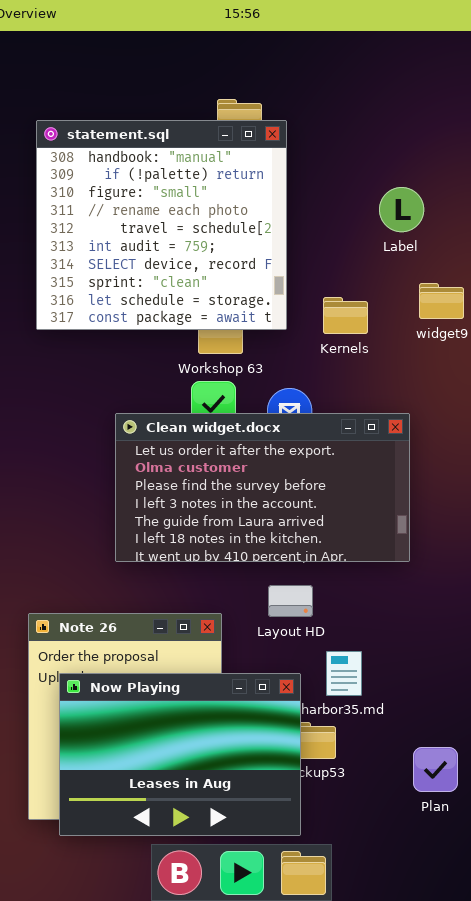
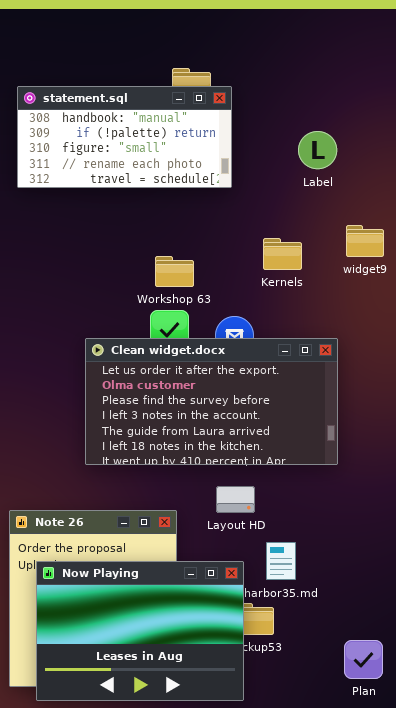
statement.sql: [36,120,287,330] -> [17,86,232,188], resized
Label: [379,187,424,232] -> [298,131,337,169], moved
Plan: [413,747,458,792] -> [344,640,383,679], moved

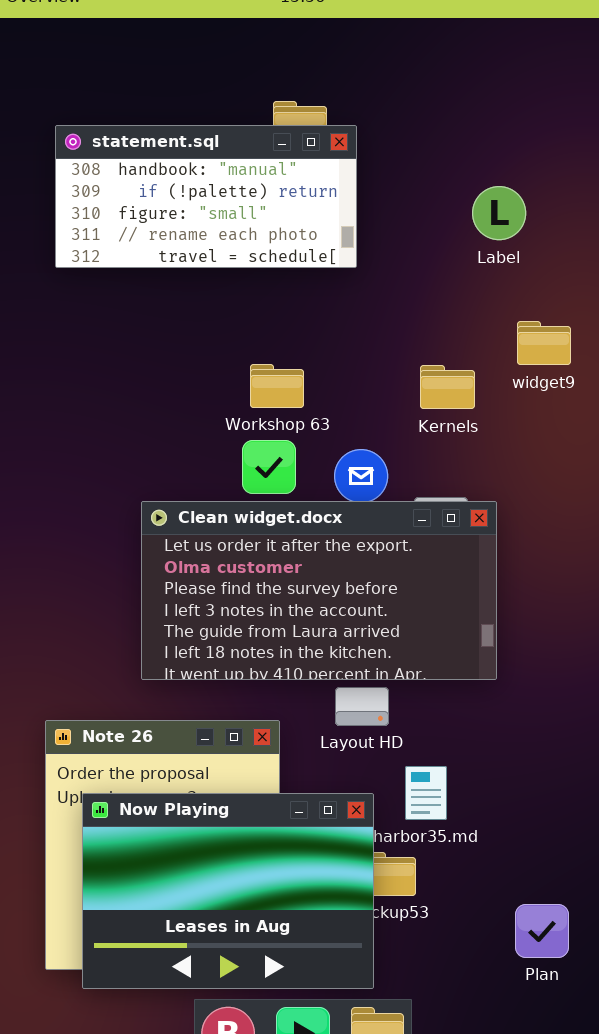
Label: [298,131,337,169] -> [472,186,526,240], moved
Kernels: [263,238,302,270] -> [420,365,475,409], moved
Clean widget.docx: [85,338,338,465] -> [141,501,497,680], moved

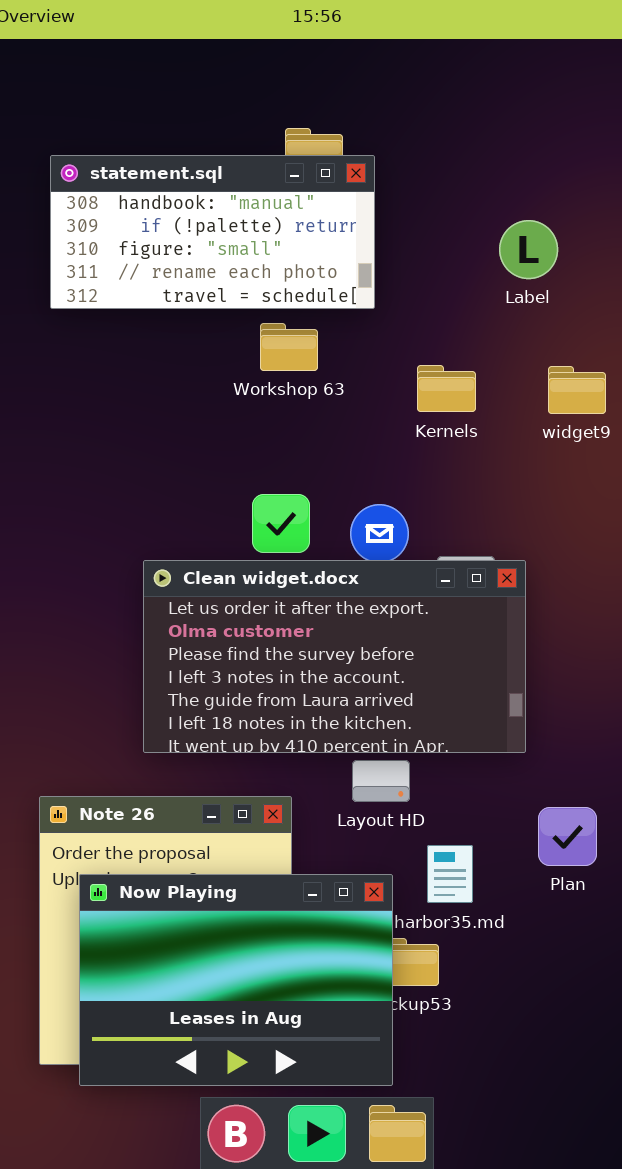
Workshop 63: [250,364,304,408] -> [260,323,318,371], moved
Kernels: [420,365,475,409] -> [417,365,476,412], moved
Plan: [515,904,569,958] -> [538,807,597,866], moved

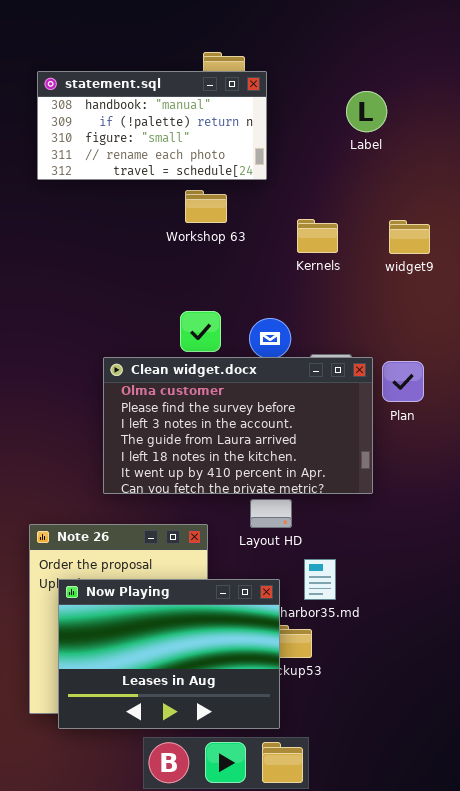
Label: [499,220,558,279] -> [346,91,387,132], moved
Clean widget.docx: [143,560,526,753] -> [103,357,373,494], scrolled down 1 row
Plan: [538,807,597,866] -> [382,361,424,402], moved

